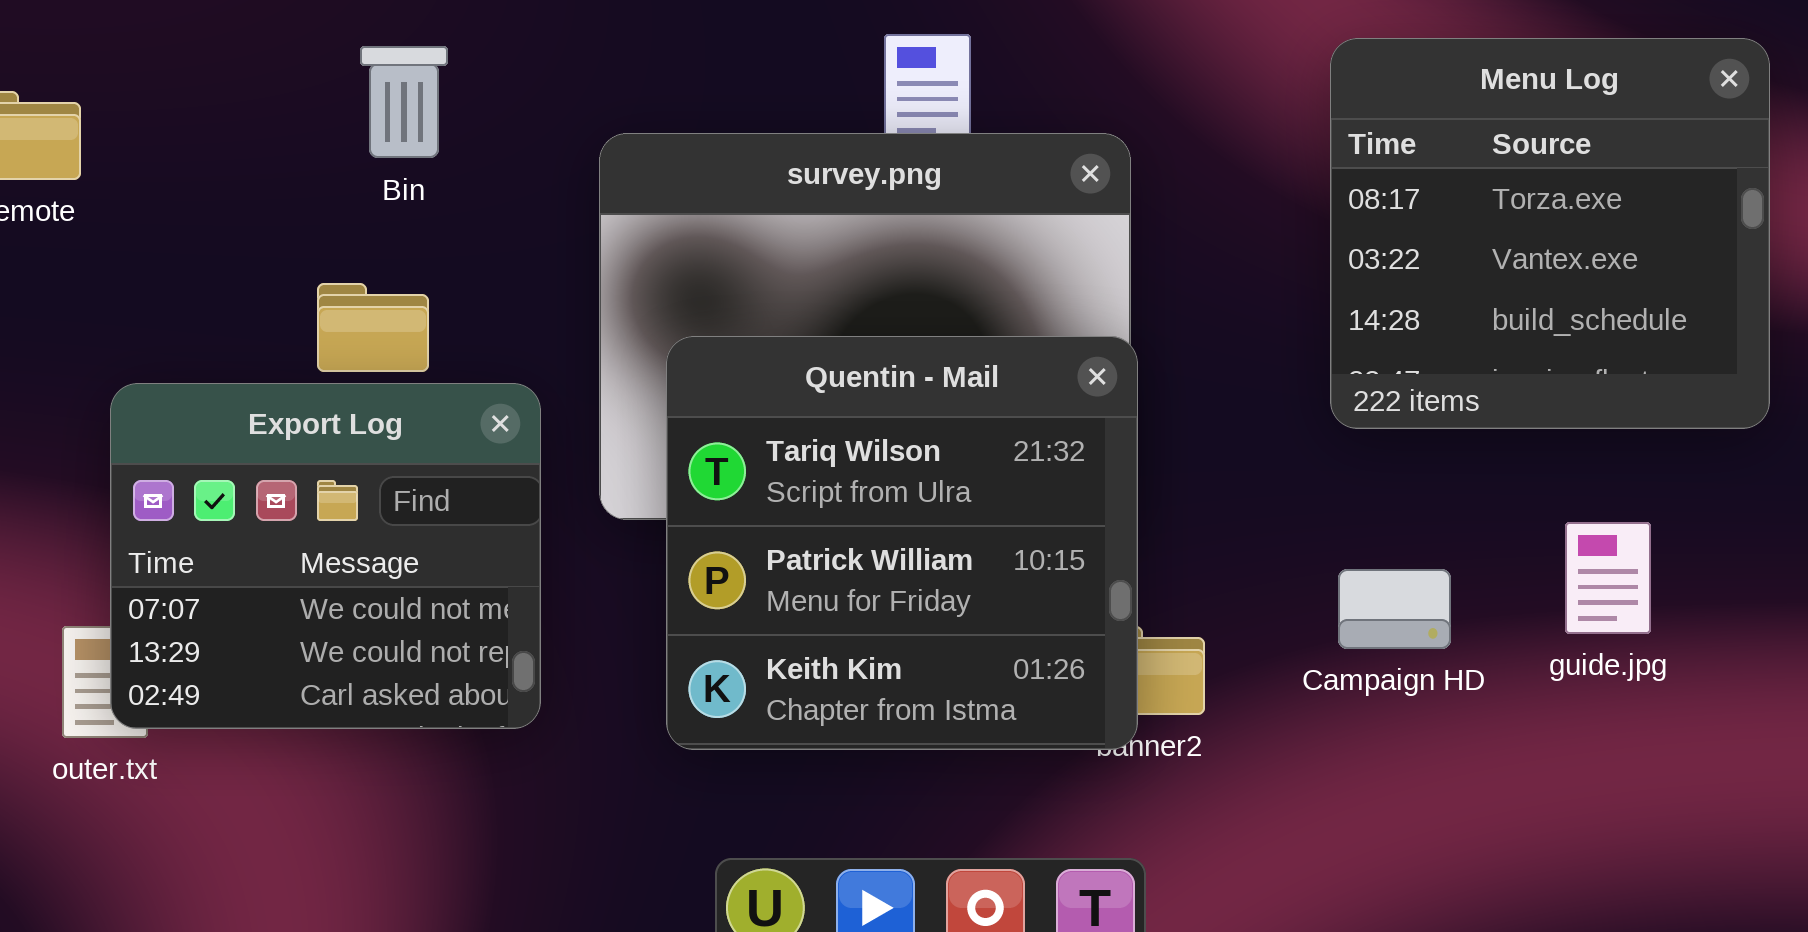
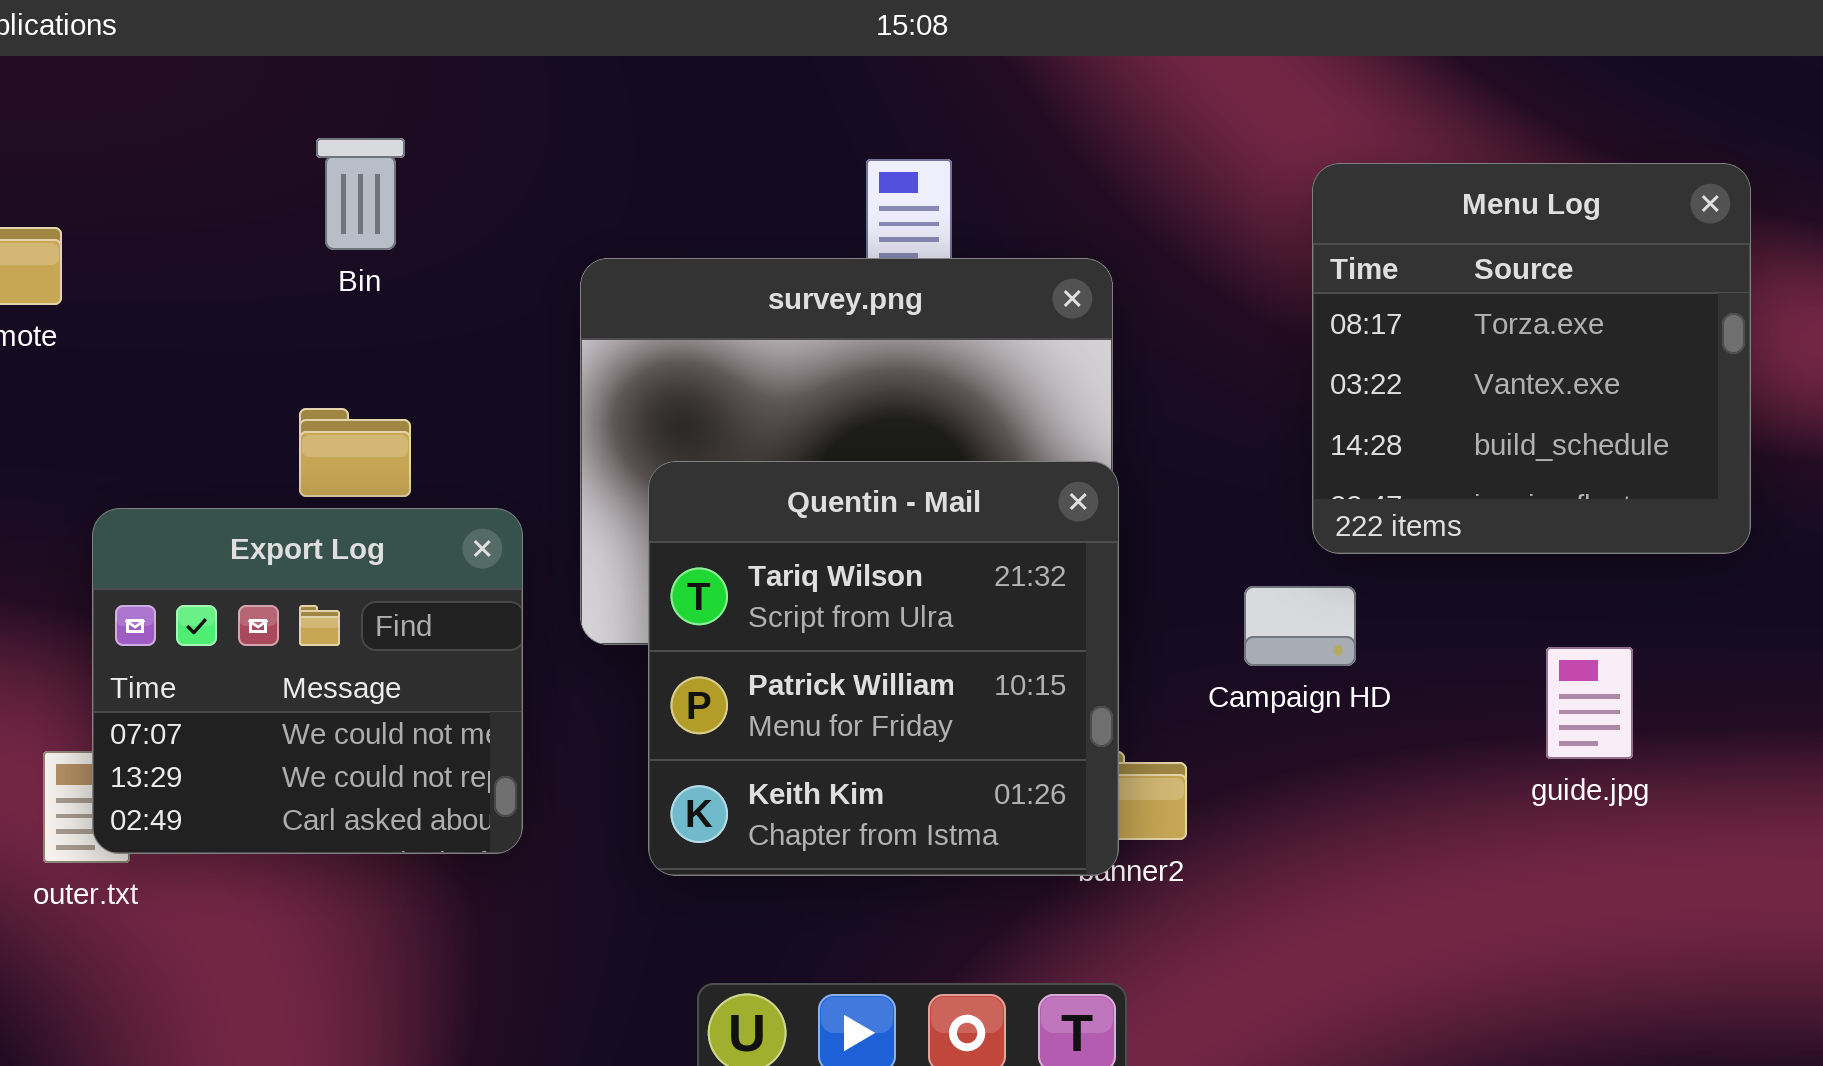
Bin: [360,46,448,158] -> [316,138,405,250], moved
Campaign HD: [1338,569,1451,649] -> [1244,586,1356,666], moved

